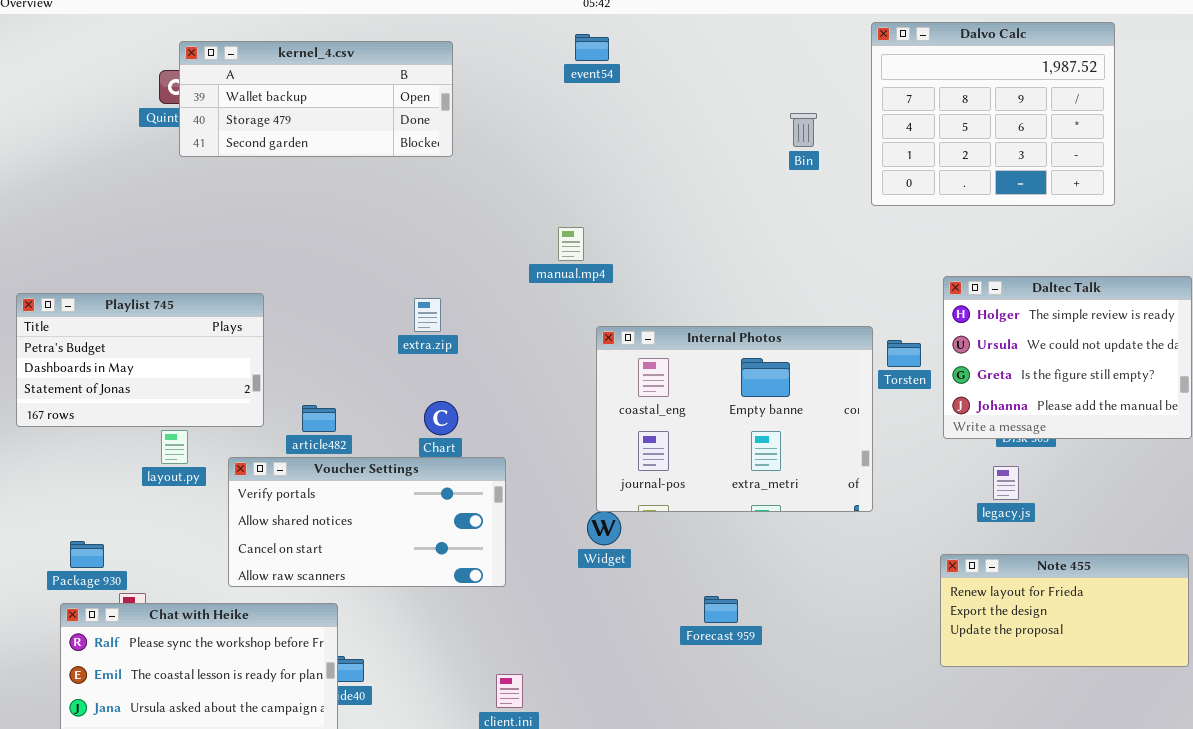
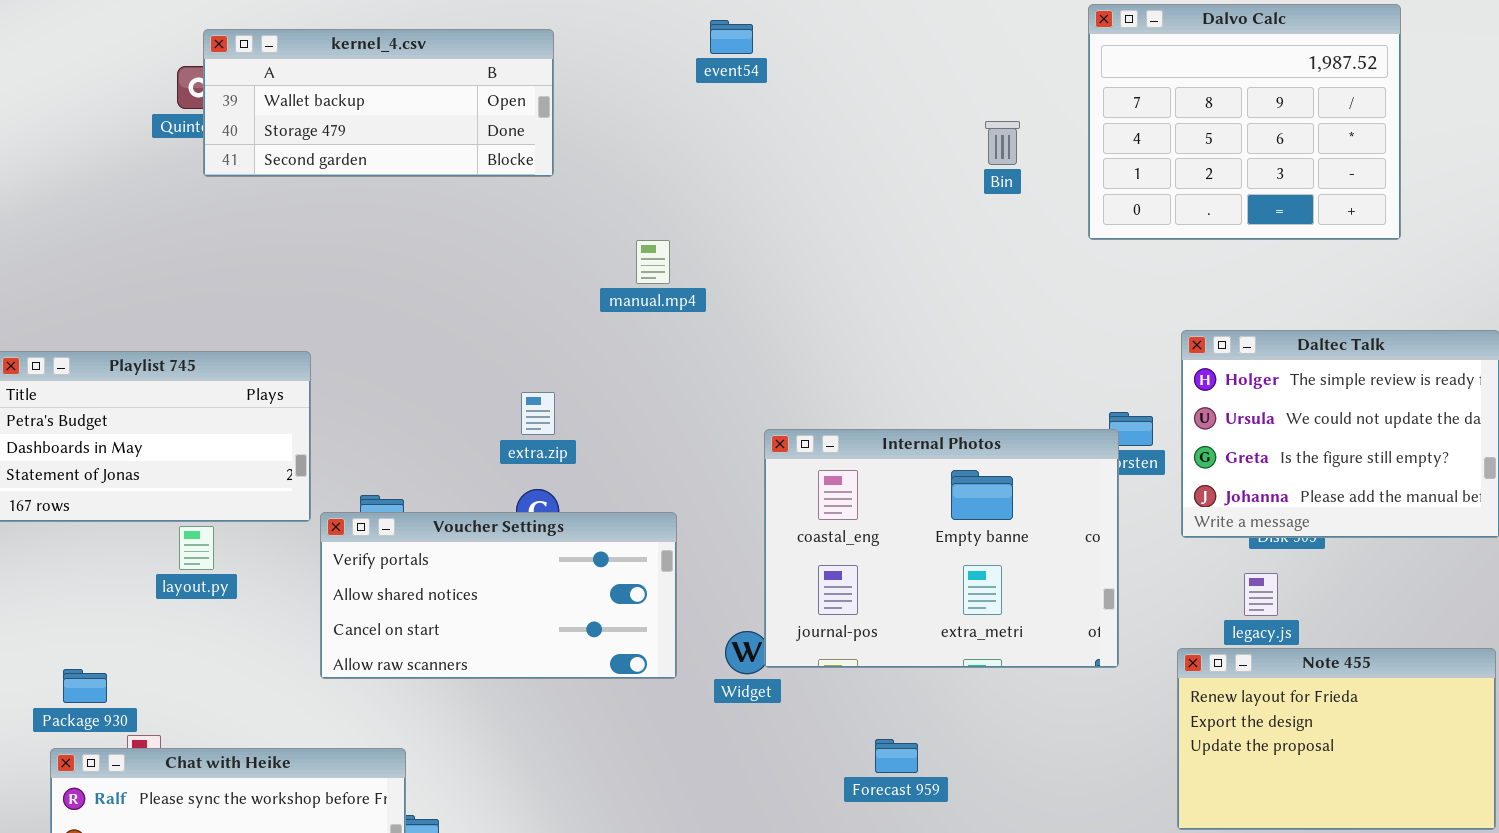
manual.mp4: [558,227,584,261] -> [636,240,670,284], moved
extra.zip: [414,298,441,332] -> [521,392,555,435], moved
Internal Photos: [596,326,873,512] -> [764,429,1119,668], moved
Voucher Settings: [228,457,506,587] -> [320,512,677,679], moved
Note 455: [940,554,1189,667] -> [1177,648,1496,830], resized

